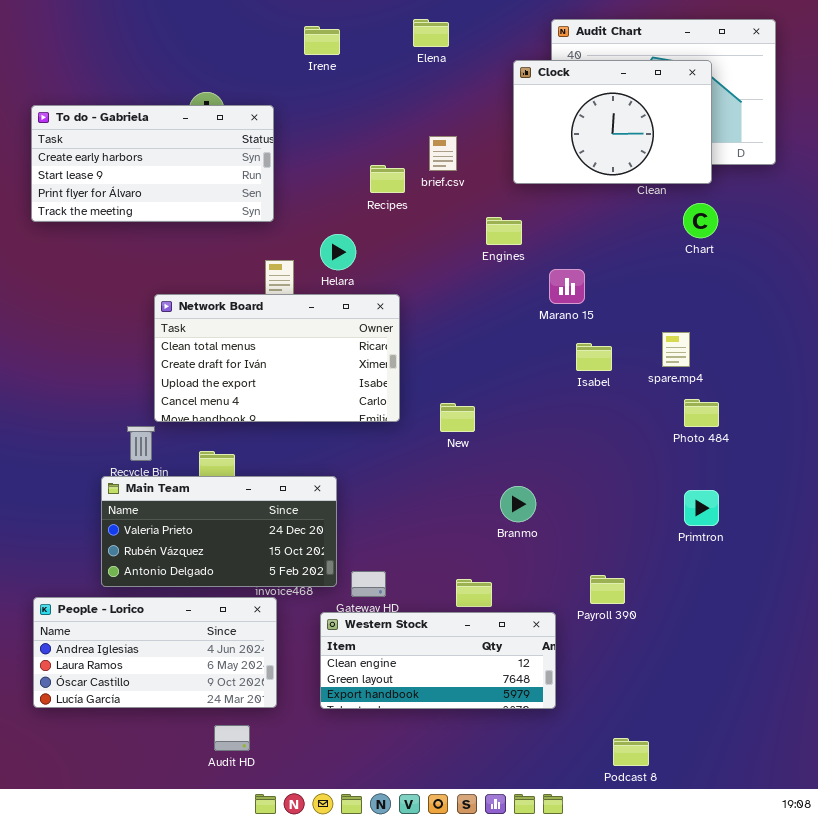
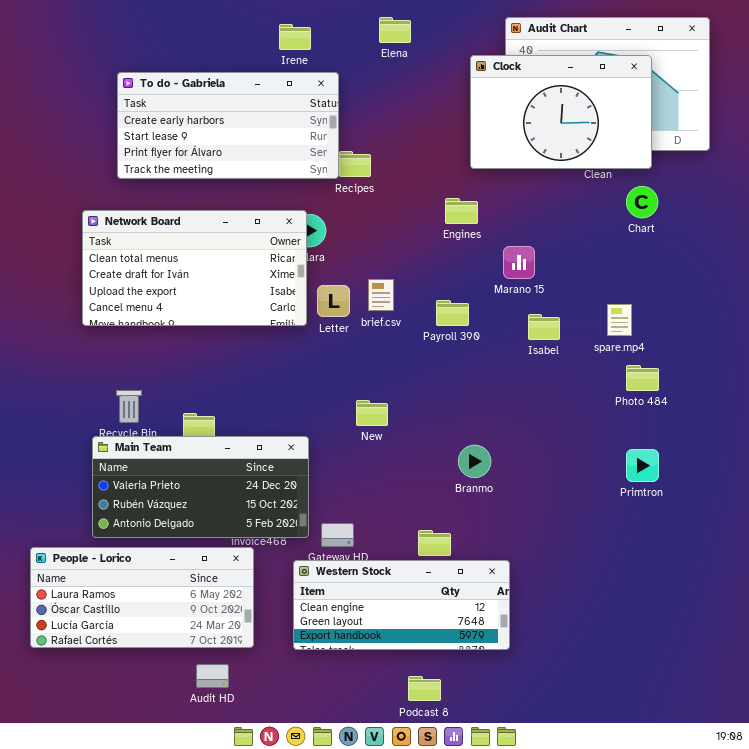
To do - Gabriela: [31,105,274,222] -> [117,72,339,179], moved
brief.csv: [429,136,457,171] -> [368,279,394,311], moved
Network Board: [154,294,400,422] -> [82,210,307,326], moved
New: [440,403,475,432] -> [356,400,388,426], moved
Payroll 390: [590,575,625,604] -> [436,300,469,326], moved
People - Lorico: [33,597,277,708] -> [30,547,254,648], scrolled down 1 row
Podcast 8: [613,738,649,766] -> [408,676,441,701], moved

